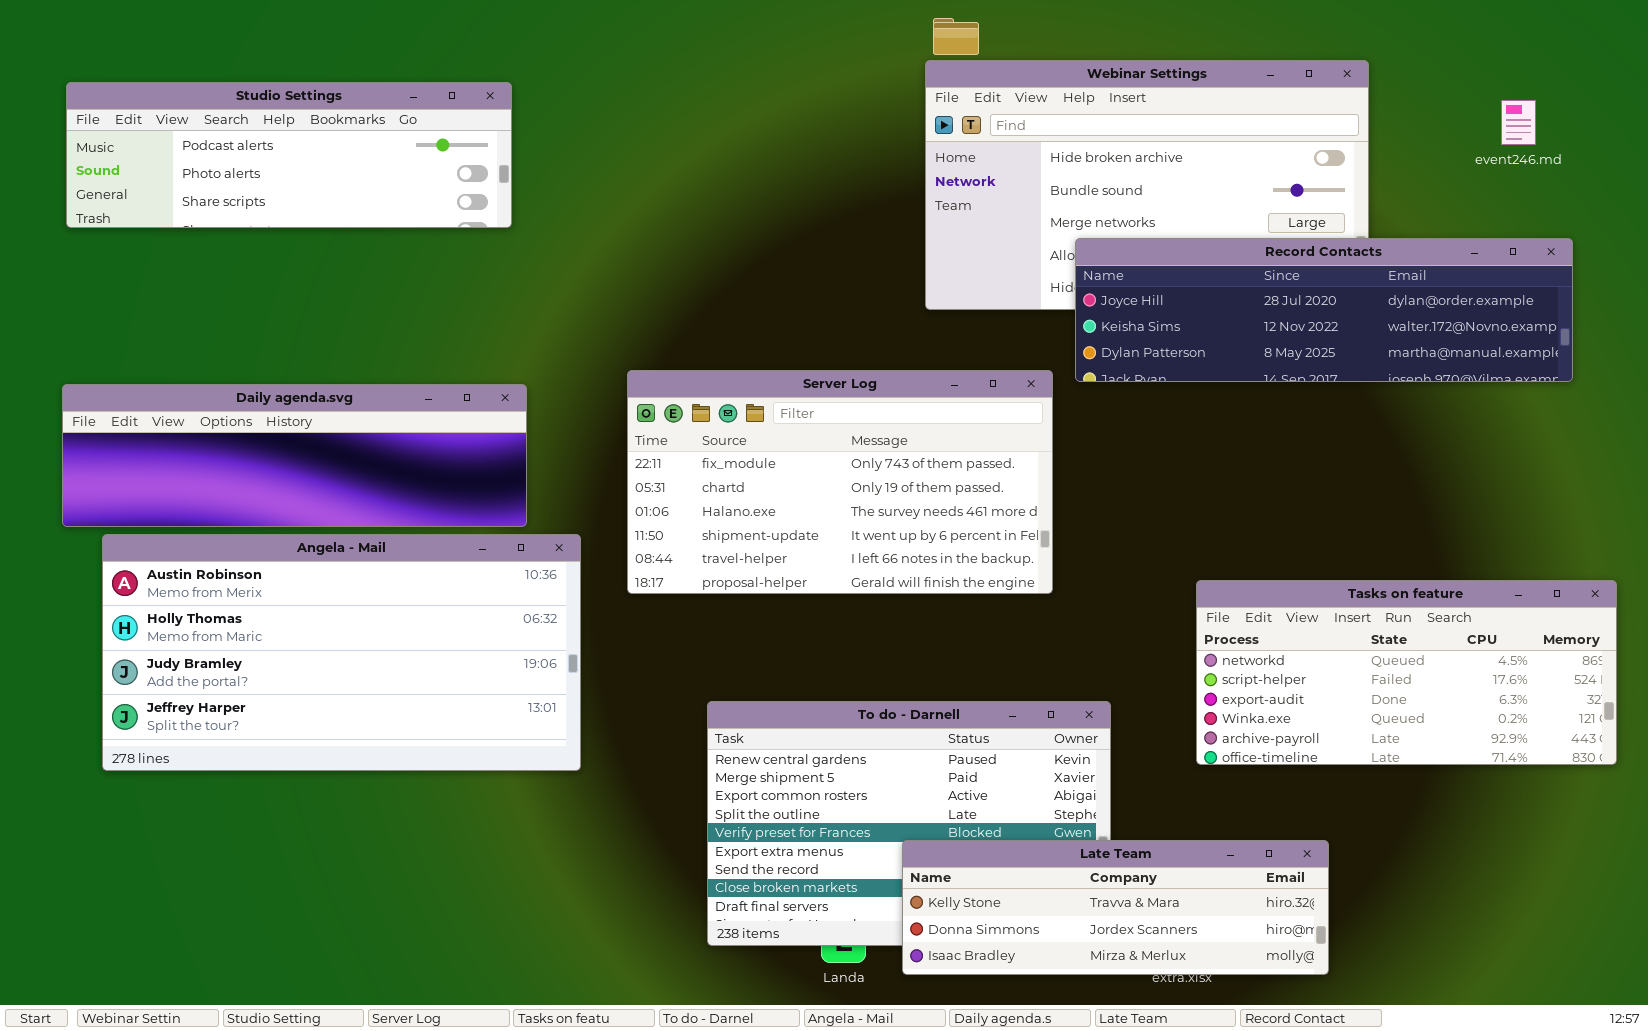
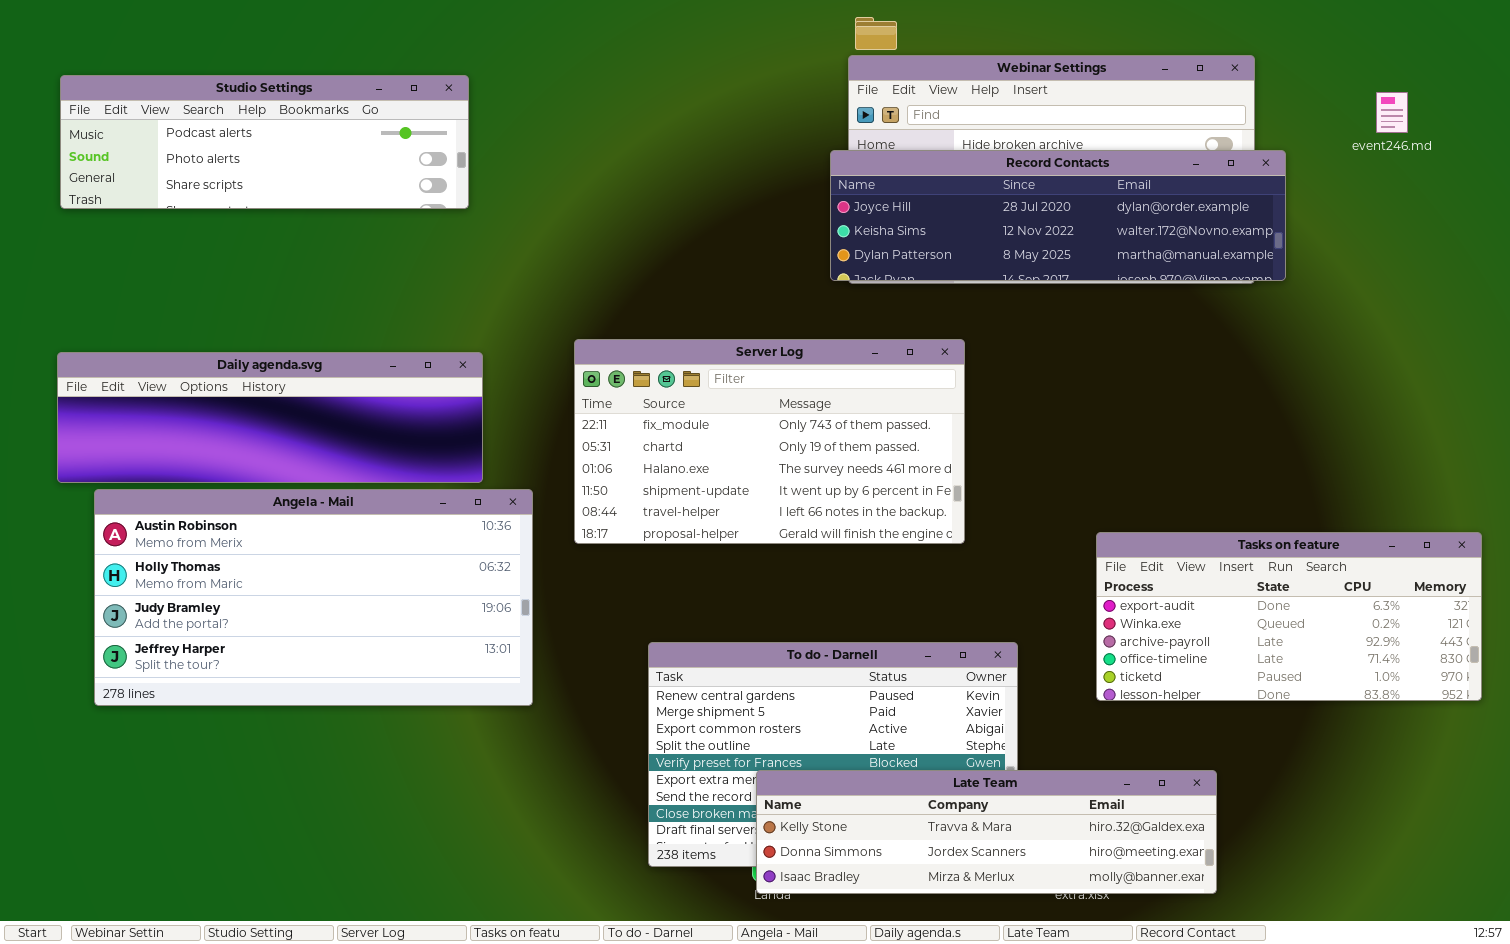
Record Contacts: [1075,238,1573,382] -> [830,150,1286,281], moved
Tasks on feature: [1196,580,1617,765] -> [1096,532,1482,701], scrolled down 2 rows
Late Team: [902,840,1329,975] -> [756,770,1217,894], resized

